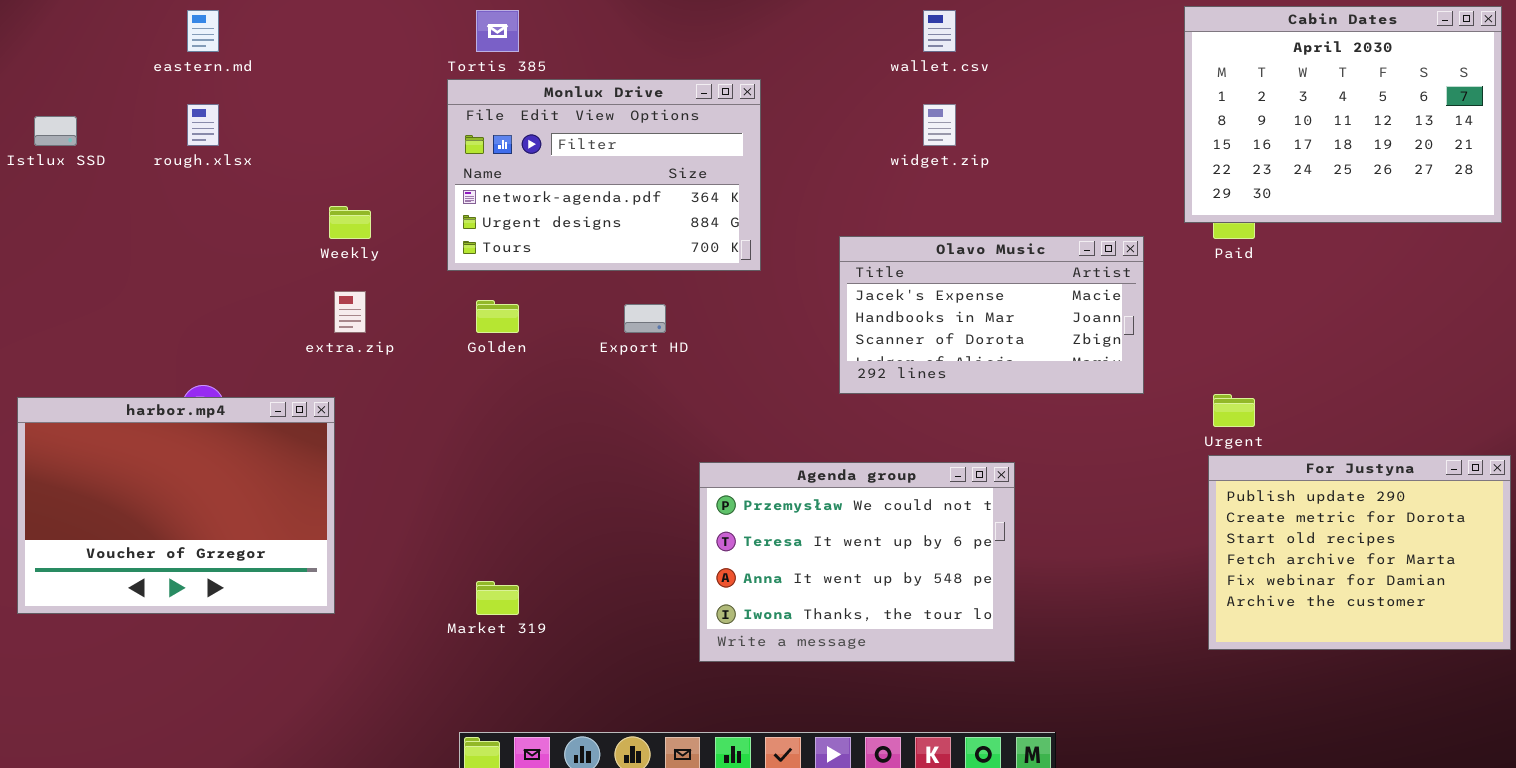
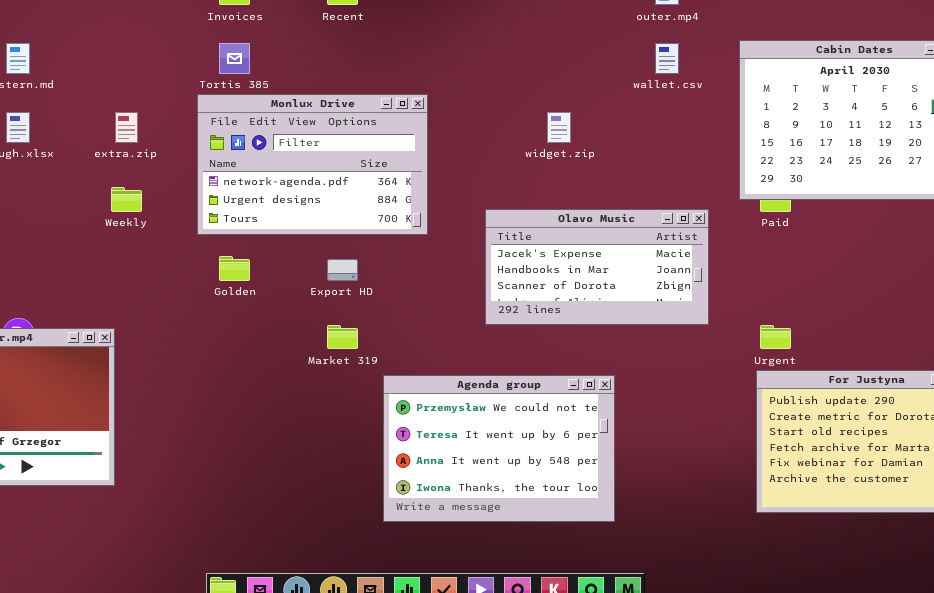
wallet.csv: [923,10,956,52] -> [655,43,679,74], moved
extra.zip: [334,291,366,333] -> [115,112,138,143], moved
Market 319: [476,581,519,615] -> [327,325,358,349], moved

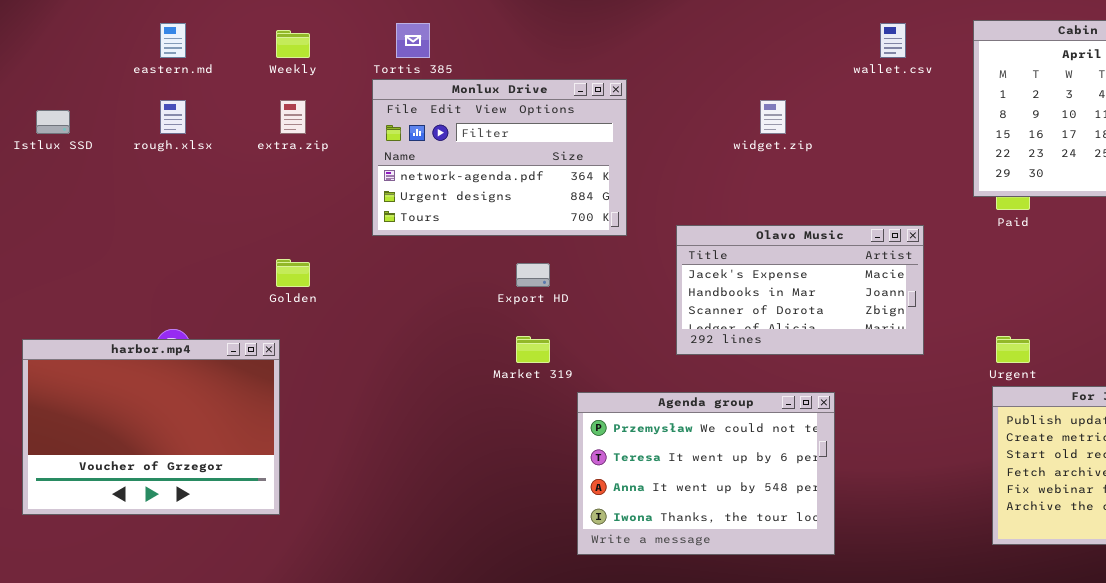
Weekly: [111,187,142,212] -> [276,30,310,58], moved
Olavo Music: [485,209,709,325] -> [676,225,924,355], moved
Golden: [219,256,250,281] -> [276,259,310,287], moved

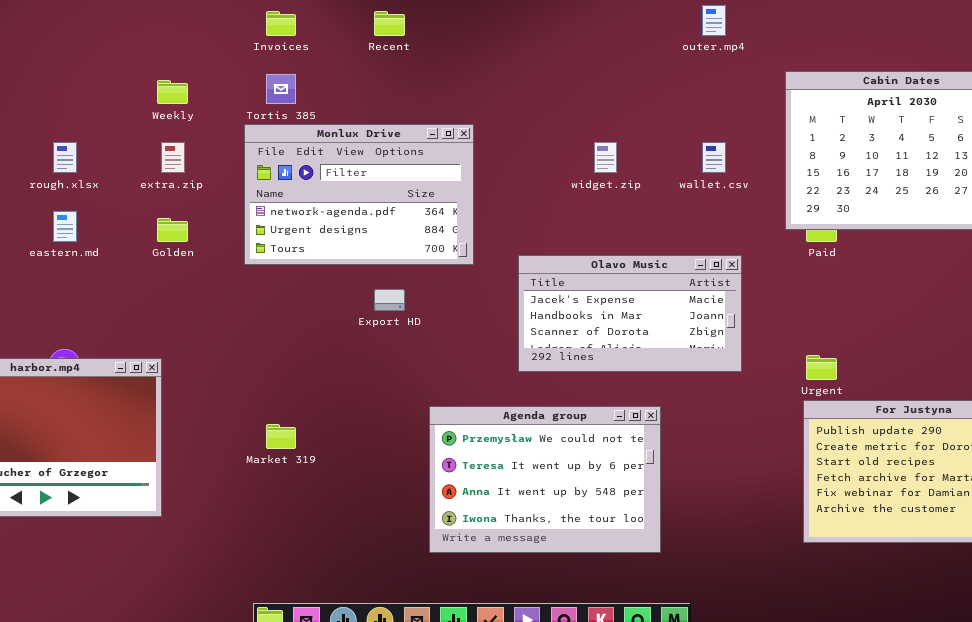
eastern.md: [160,23,186,58] -> [53,211,77,242], moved
wallet.csv: [880,23,906,58] -> [702,142,726,173], moved
Golden: [276,259,310,287] -> [157,218,188,242], moved
Market 319: [516,336,550,363] -> [266,424,296,449], moved

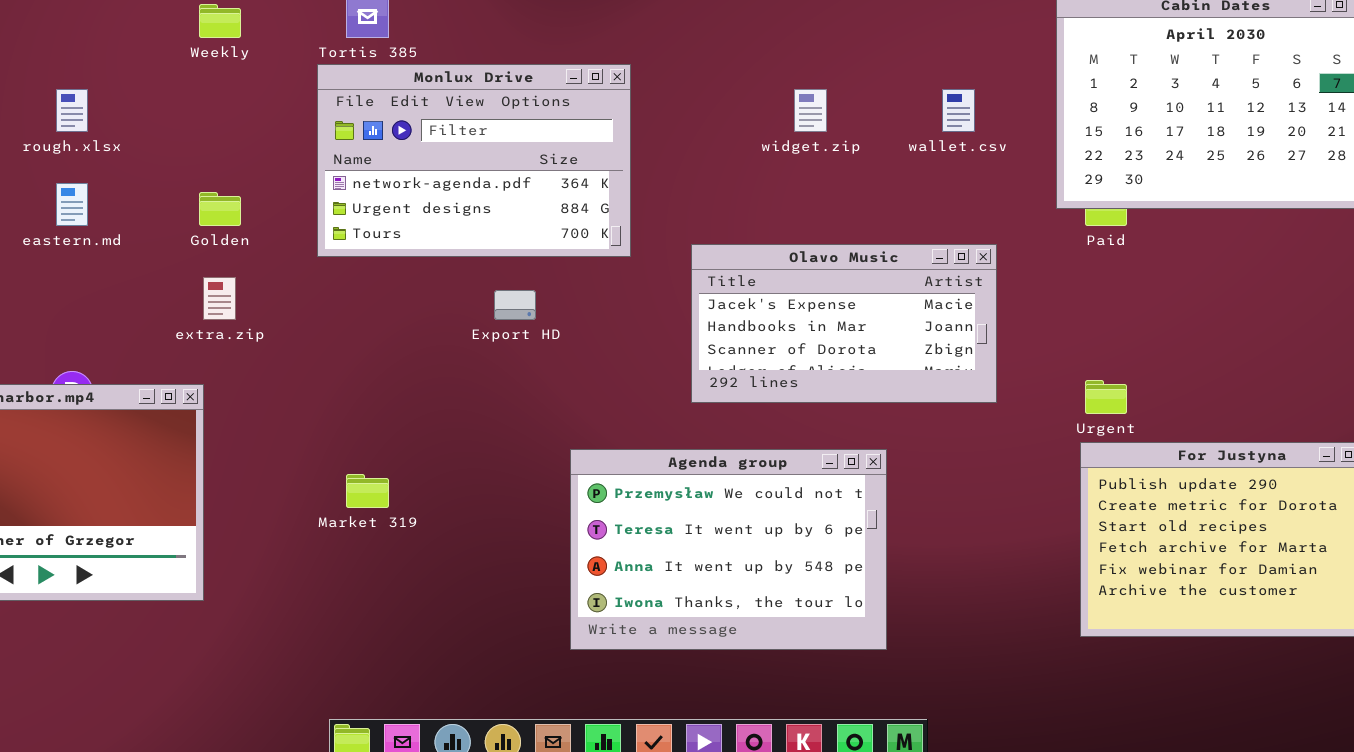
extra.zip: [161,142,185,173] -> [203,277,236,320], moved

